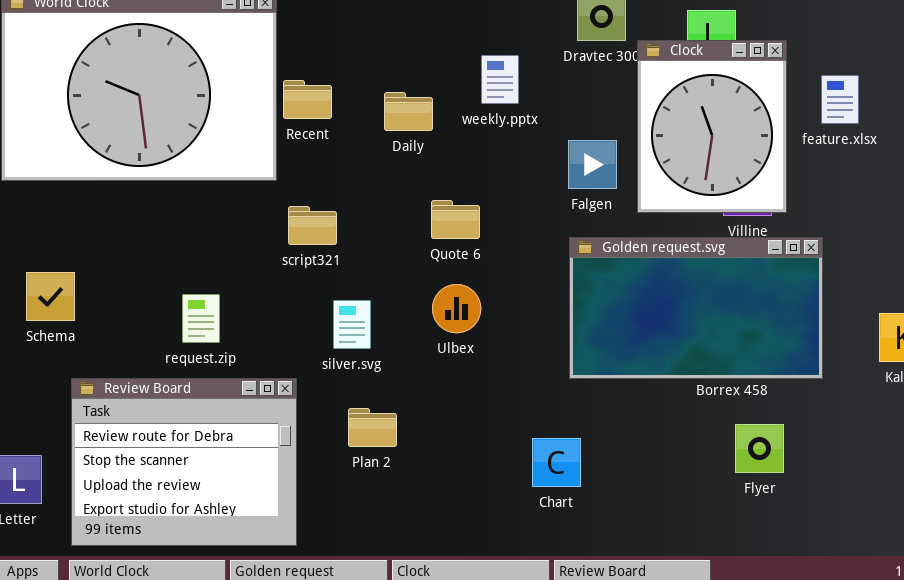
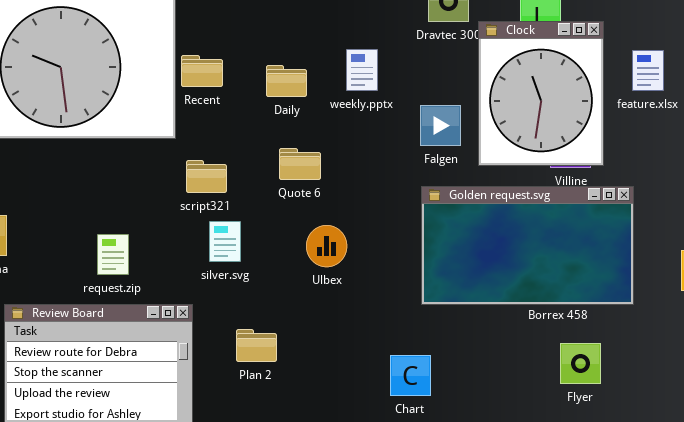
weekly.pptx: [481,55,519,104] -> [346,49,378,91], moved
Quote 6: [431,200,480,239] -> [279,148,321,180], moved
silver.svg: [333,300,371,349] -> [209,221,241,262], moved

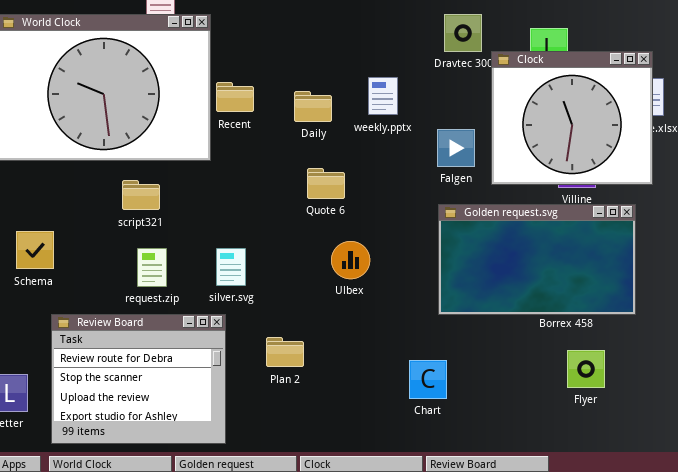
Clock: [478,21,604,166] -> [491,51,653,185], resized
script321: [186,160,227,193] -> [122,180,160,210], moved
silver.svg: [209,221,241,262] -> [216,248,246,286], moved

